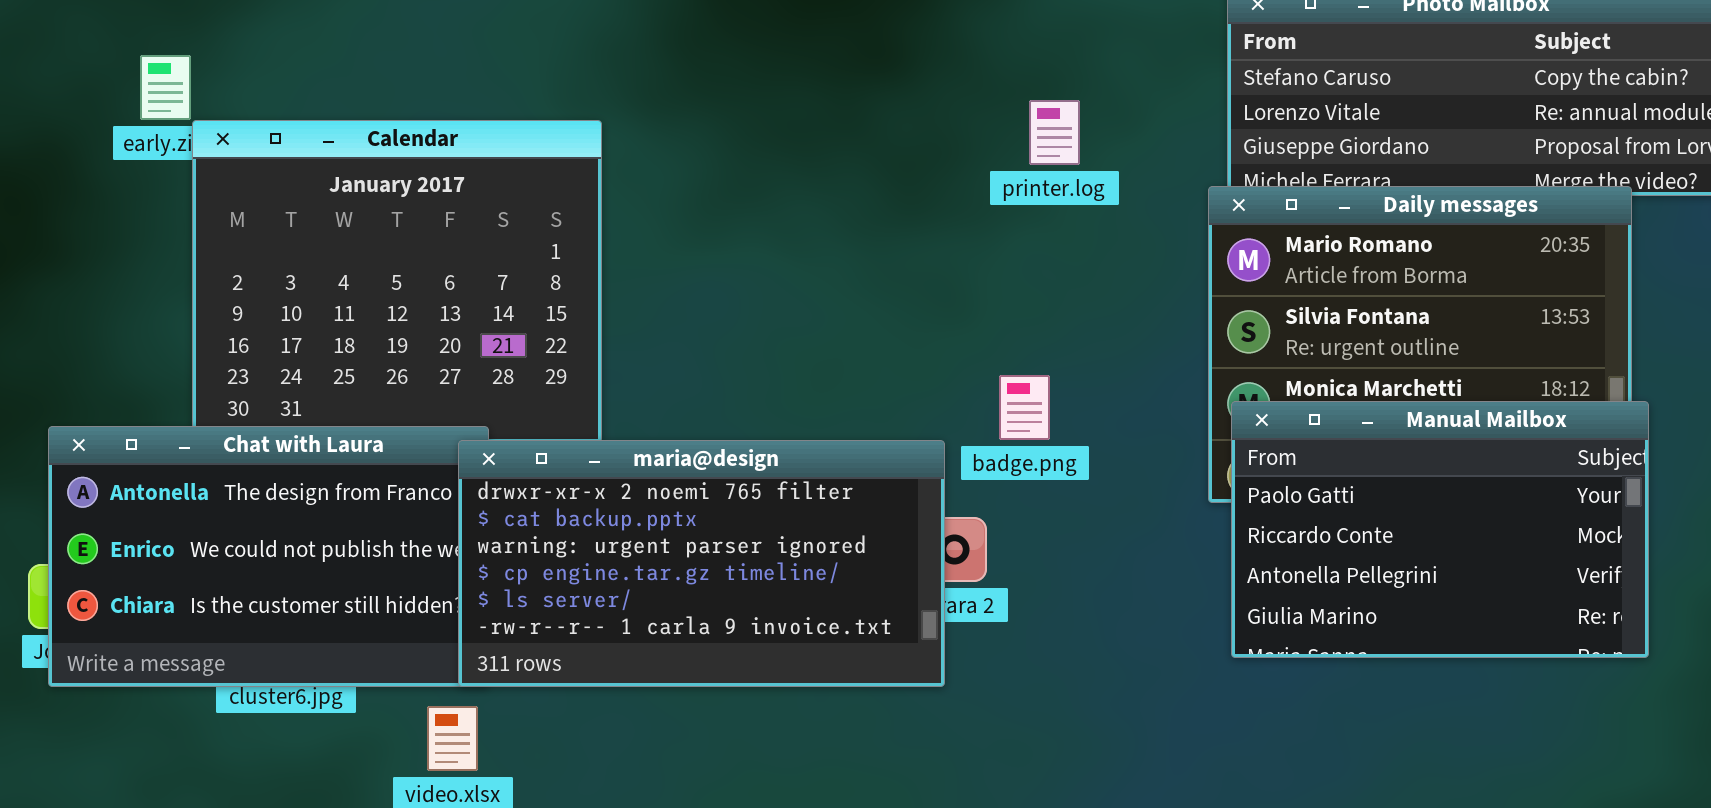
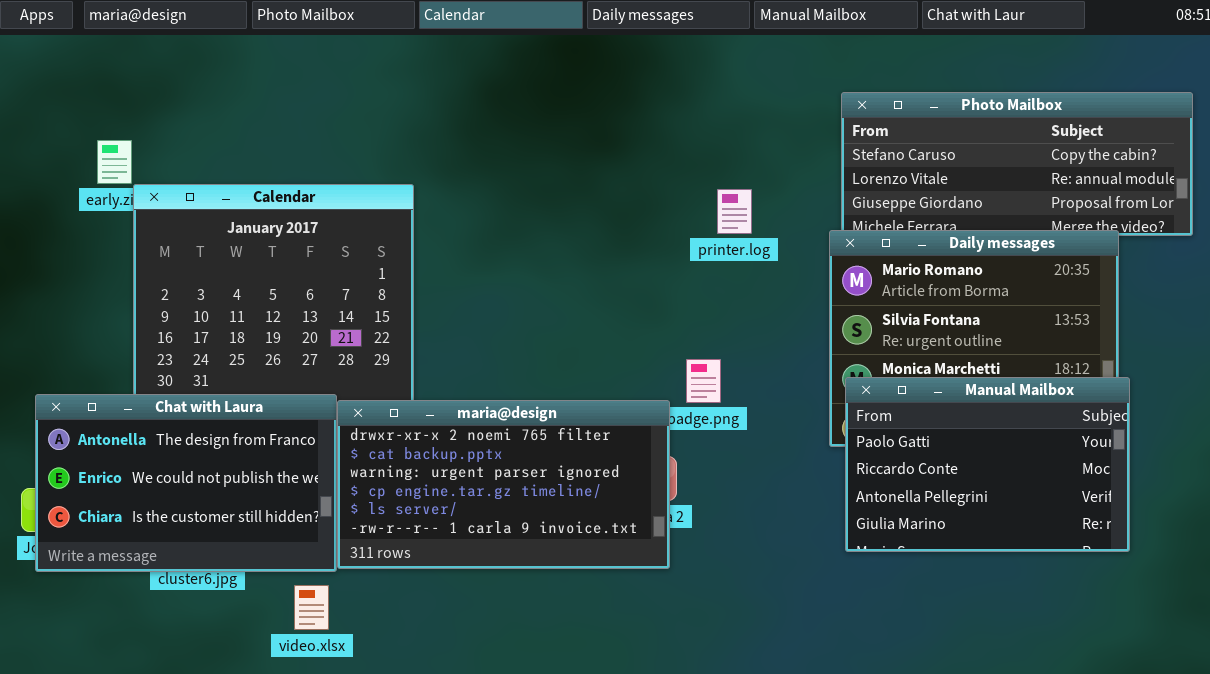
printer.log: [1029,100,1080,165] -> [717,189,752,234], moved
maria@design: [458,440,945,687] -> [337,400,670,569], moved

